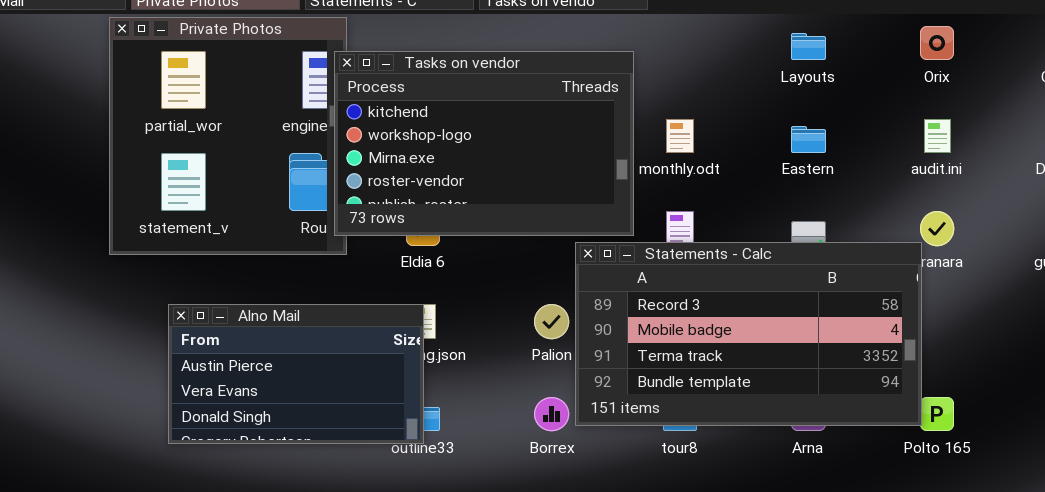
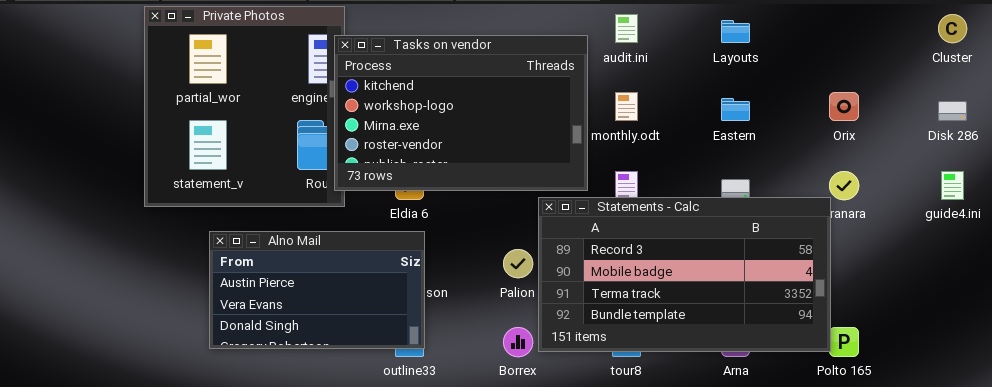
Orix: [920,26,954,60] -> [829,92,859,121], moved
audit.ini: [924,119,951,153] -> [615,14,638,43], moved
Alno Mail: [168,304,424,444] -> [209,231,425,349], moved

